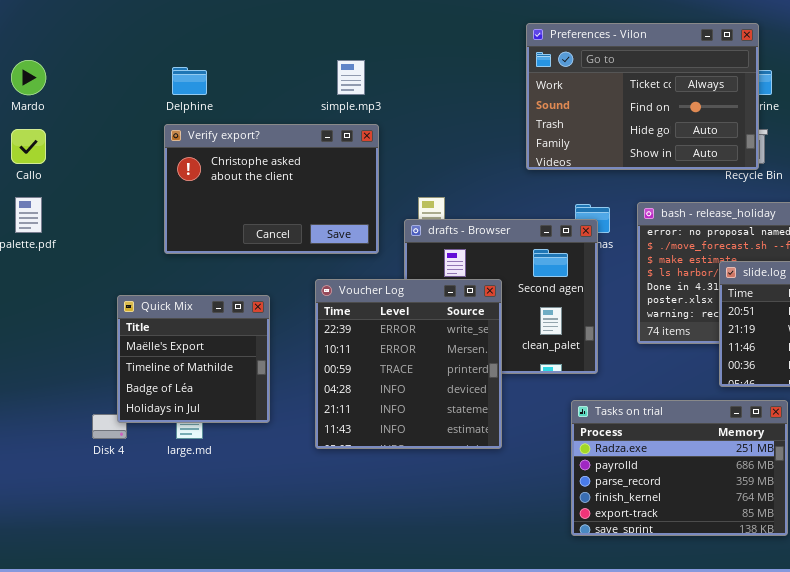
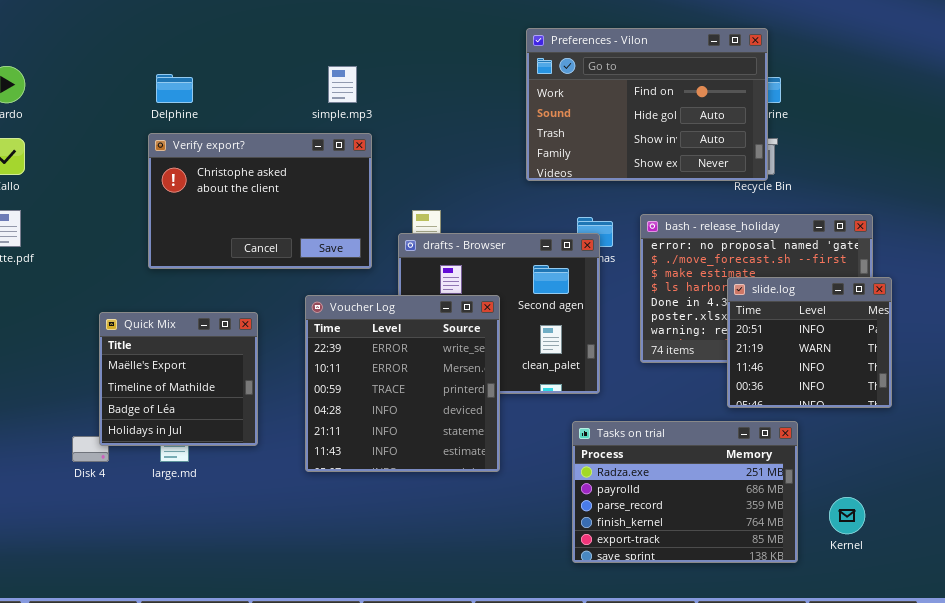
Preferences - Vilon: [526,23,759,170] -> [526,28,768,181], scrolled down 1 row

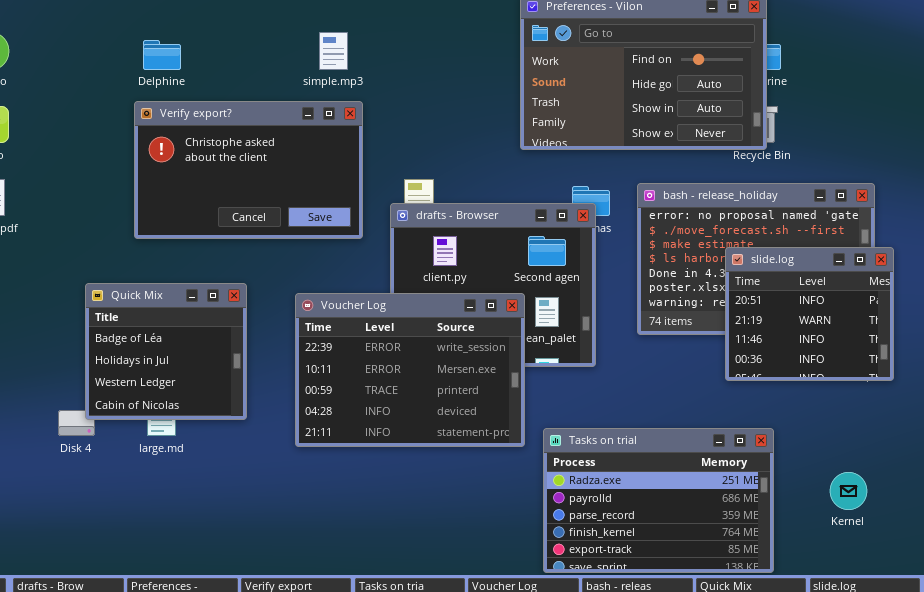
Voucher Log: [305,295,500,472] -> [295,293,525,447], resized
Quick Mix: [99,312,258,446] -> [85,283,247,420], scrolled down 2 rows
Tasks on trial: [572,421,798,563] -> [543,428,774,573], moved

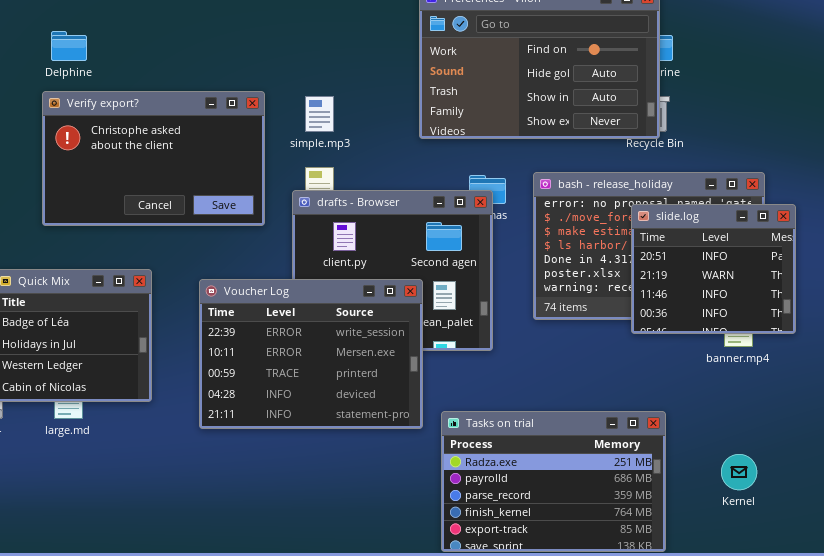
simple.mp3: [319,32,348,70] -> [305,96,334,132], moved
slide.log: [725,247,894,381] -> [631,204,796,334], moved

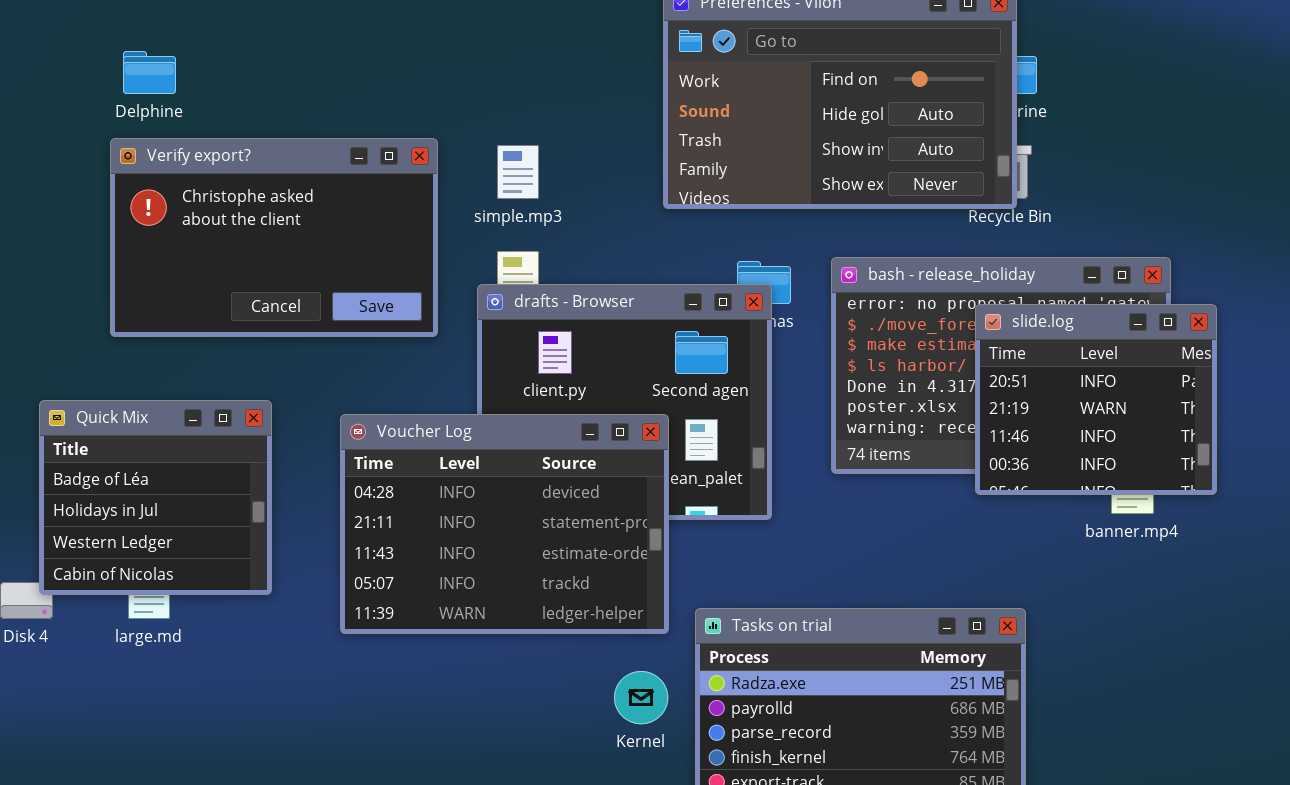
Voucher Log: [199,279,423,429] -> [340,414,669,634], scrolled down 3 rows
Kernel: [721,454,757,490] -> [614,671,668,724], moved

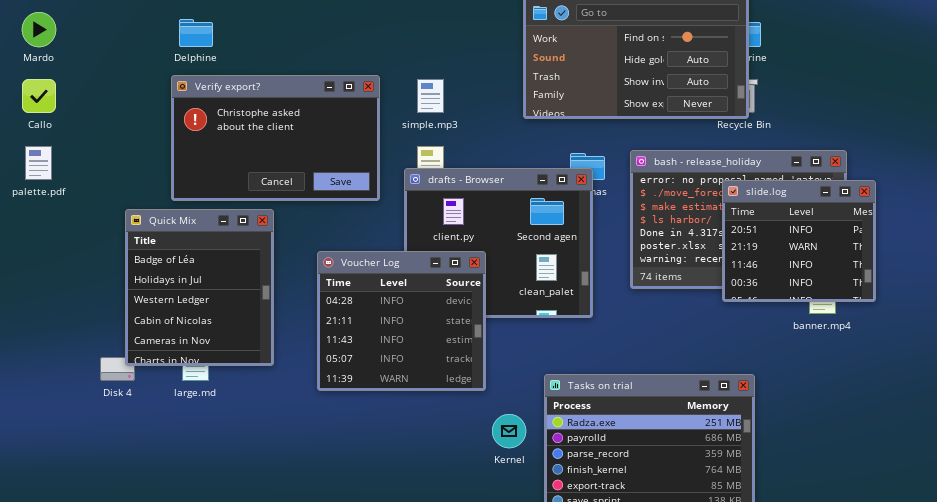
Quick Mix: [39,400,272,595] -> [125,209,274,366], resized
Voucher Log: [340,414,669,634] -> [317,251,486,391], resized

